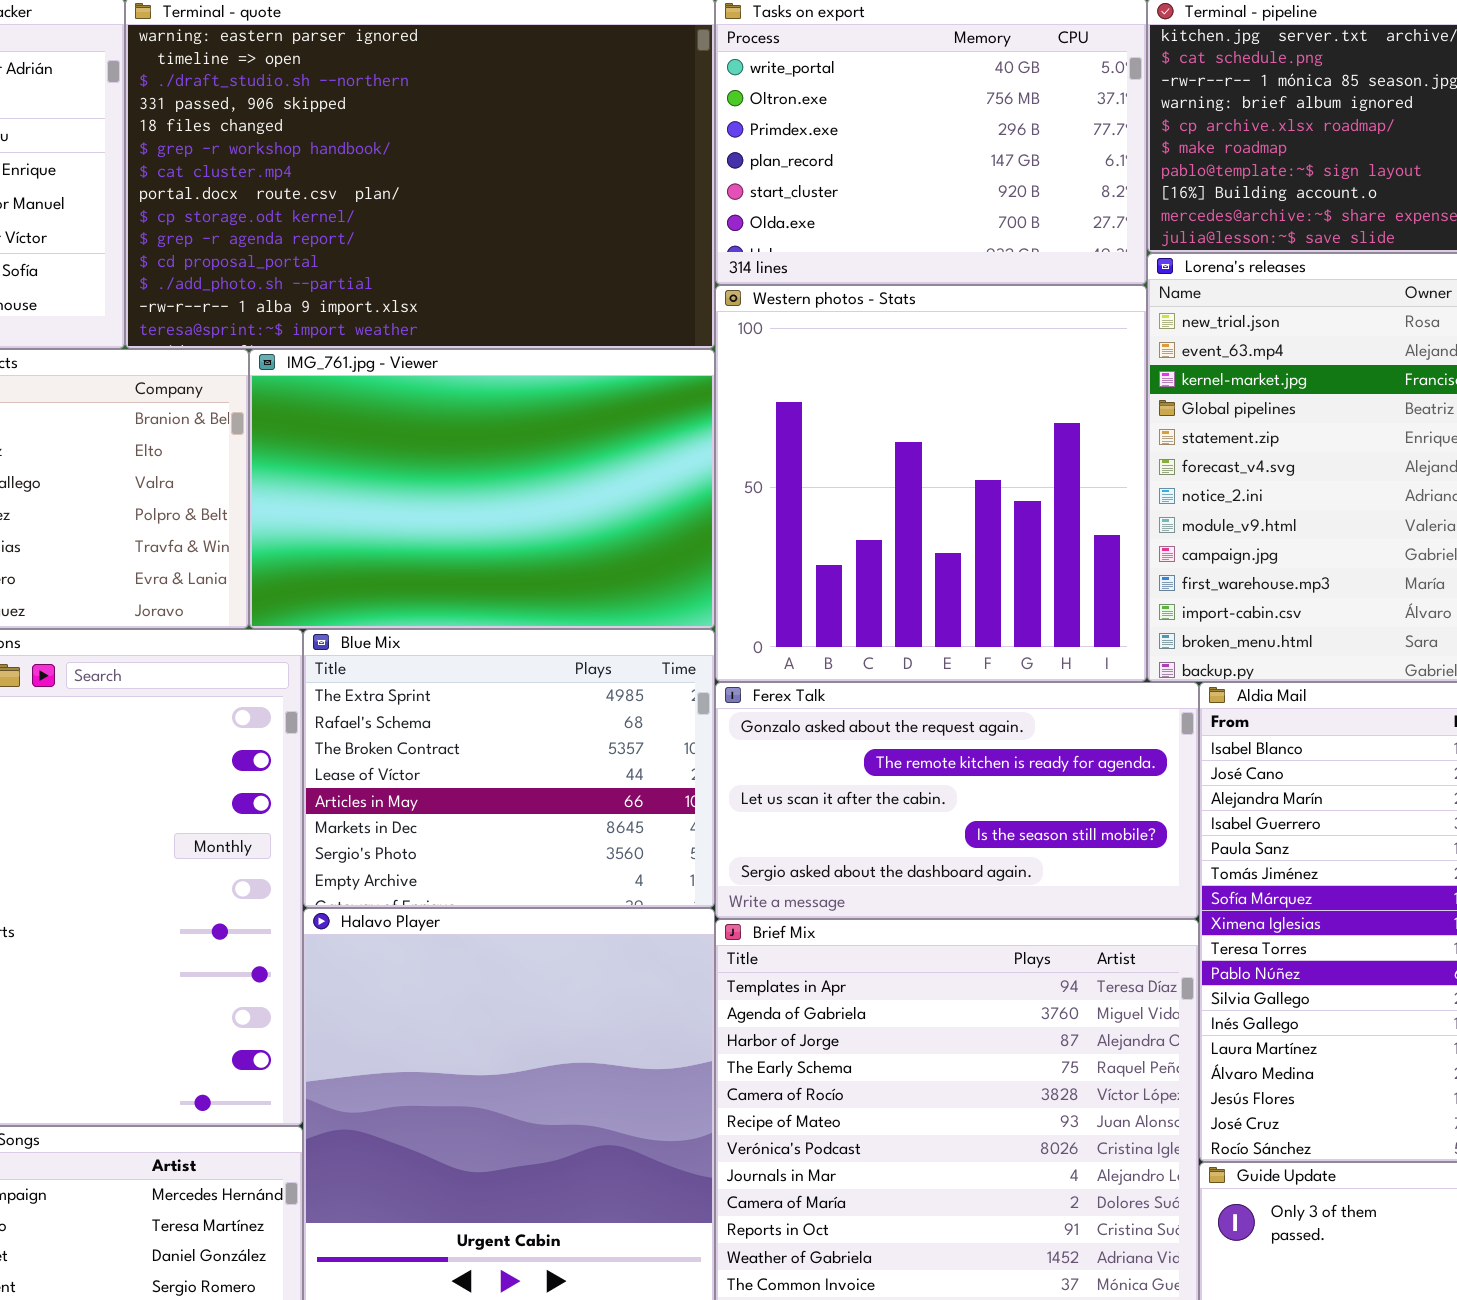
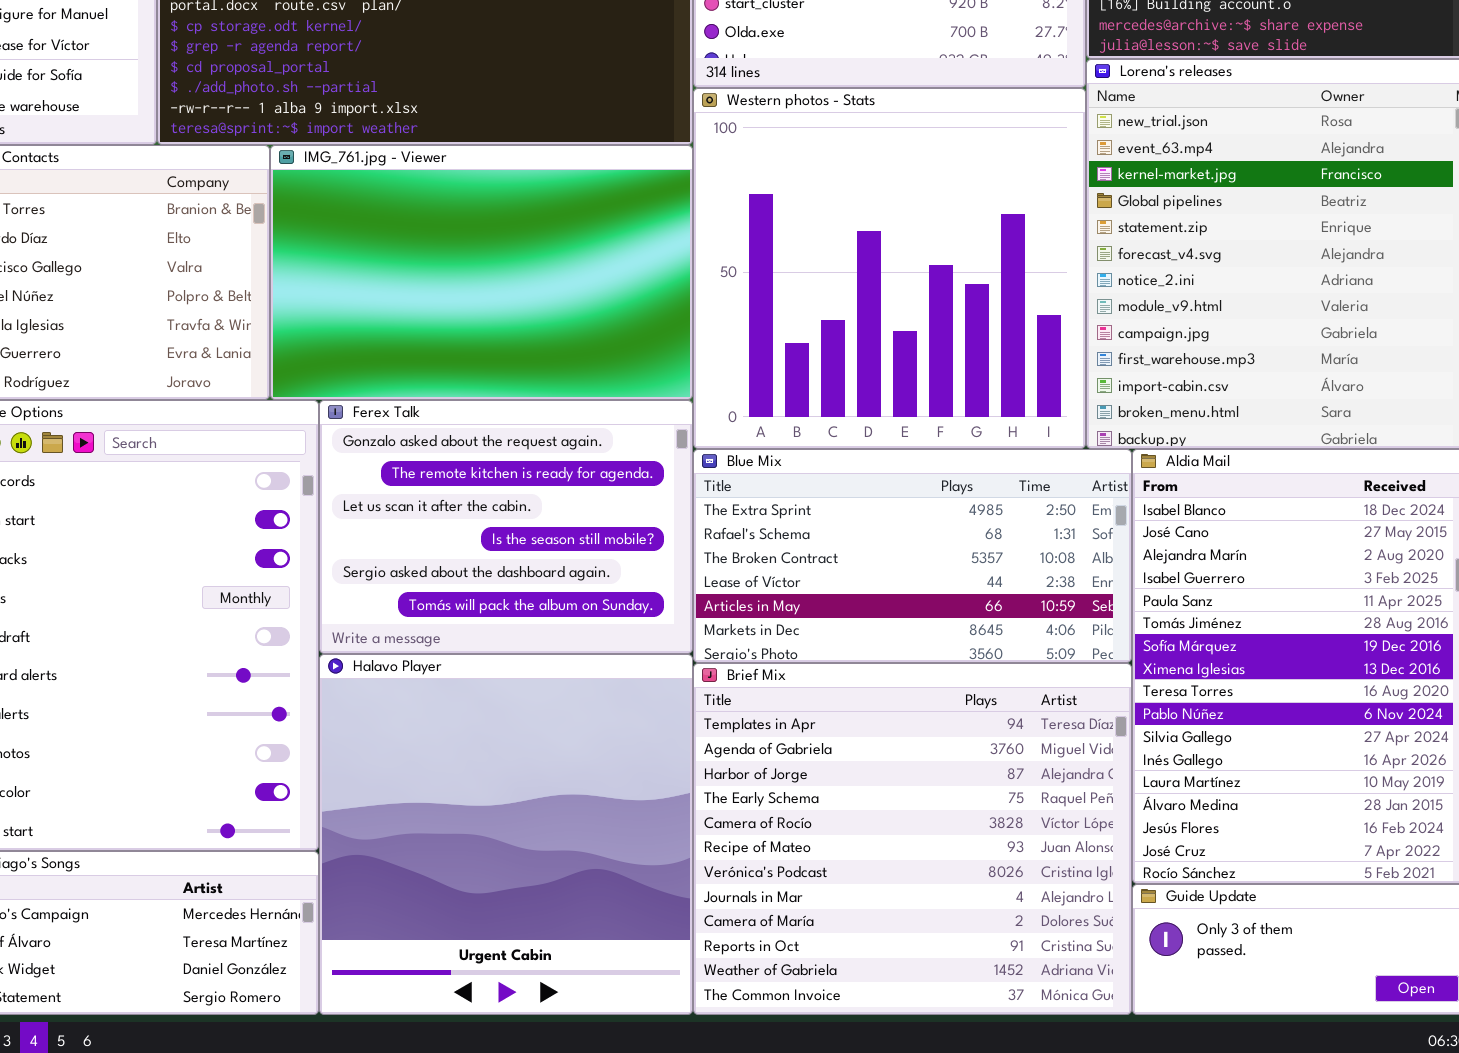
Blue Mix: [303,629,715,908] -> [693,449,1132,663], moved, resized
Ferex Talk: [715,682,1199,919] -> [319,400,693,654], moved, resized

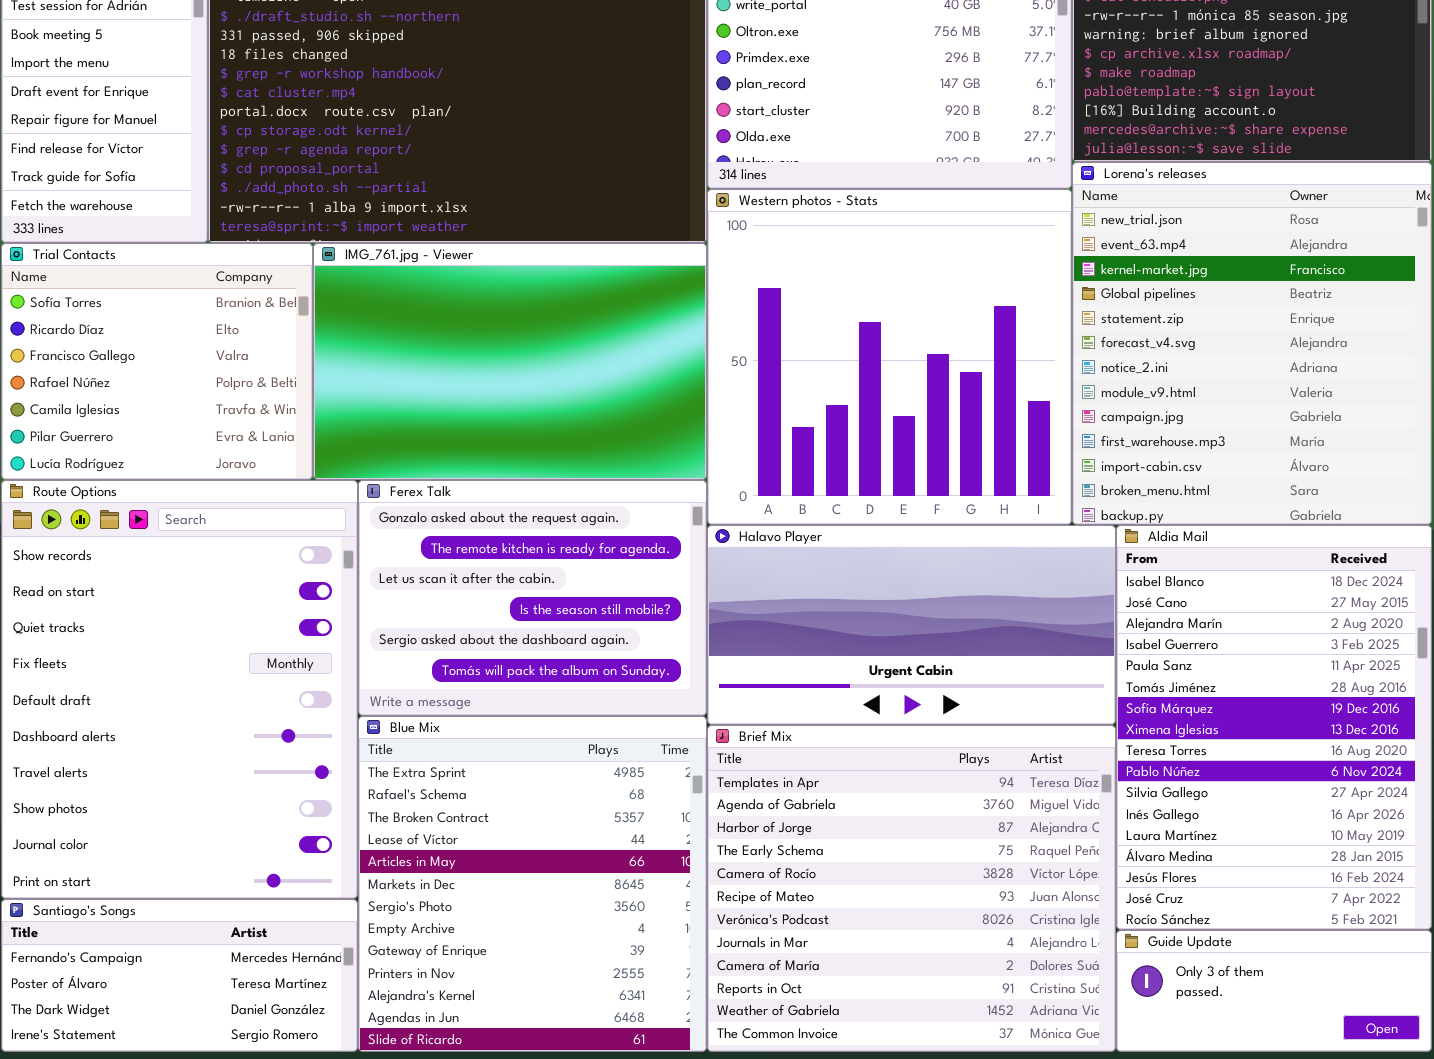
Blue Mix: [693,449,1132,663] -> [358,716,707,1052], moved, resized
Halavo Player: [319,654,693,1015] -> [707,525,1116,725], moved, resized

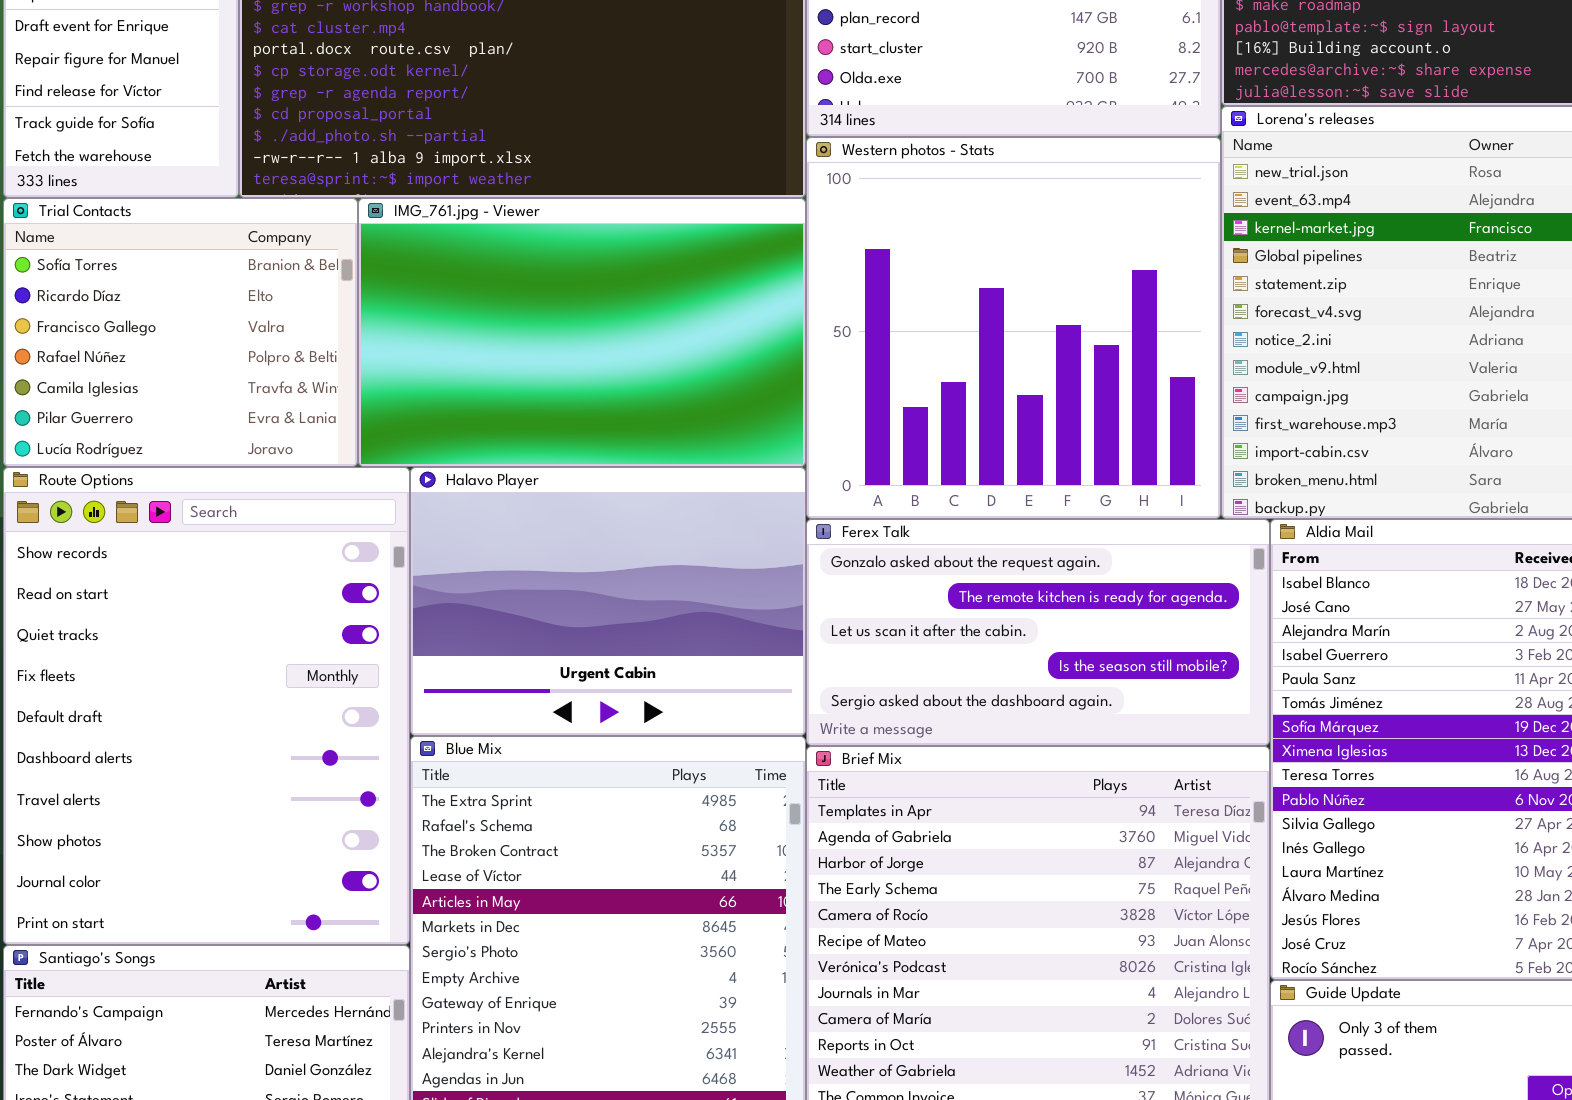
Ferex Talk: [358,480,707,716] -> [806,519,1270,746], moved, resized
Halavo Player: [707,525,1116,725] -> [410,467,806,736], moved, resized

